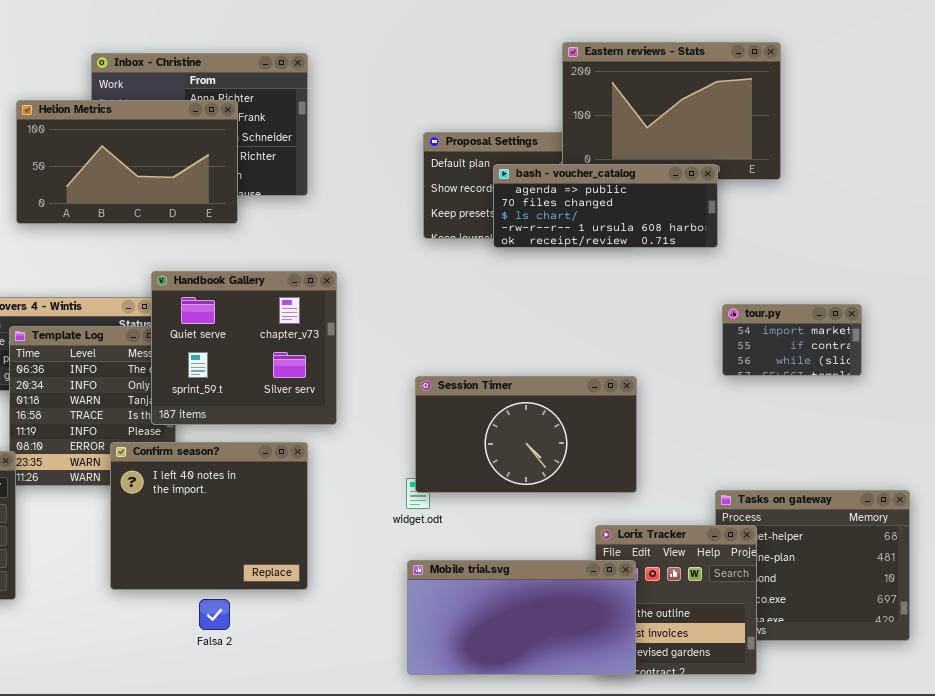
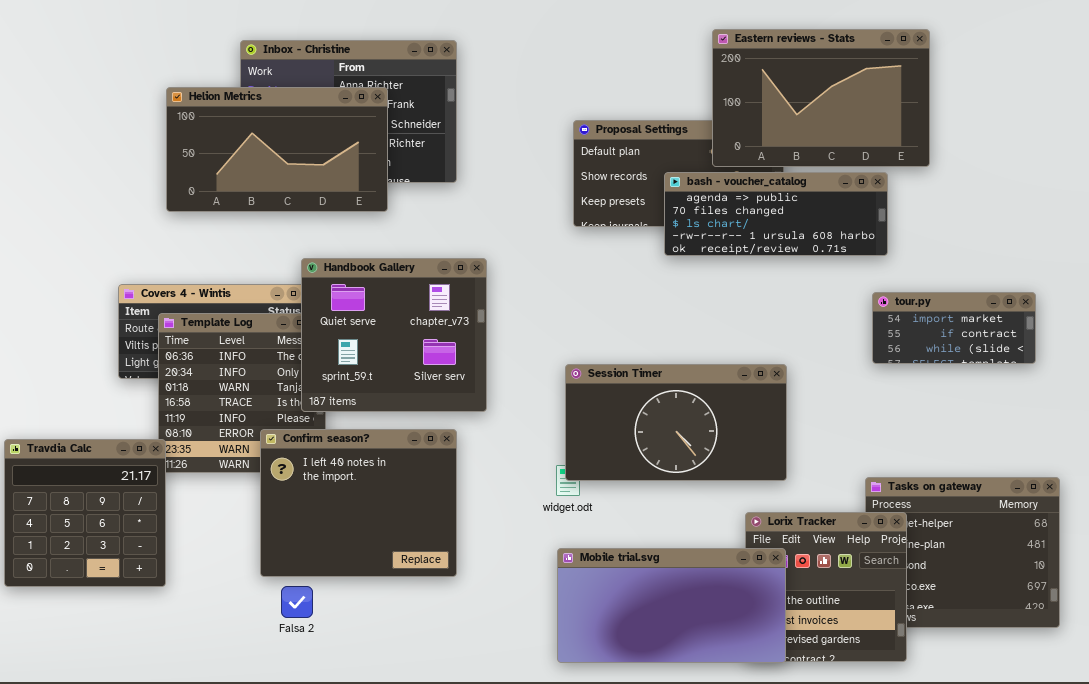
bash - voucher_catalog: [493,164,718,248] -> [664,172,888,256], moved
tour.py: [722,304,862,376] -> [872,292,1036,364], resized
Falsa 2: [199,599,230,630] -> [281,586,313,618], moved

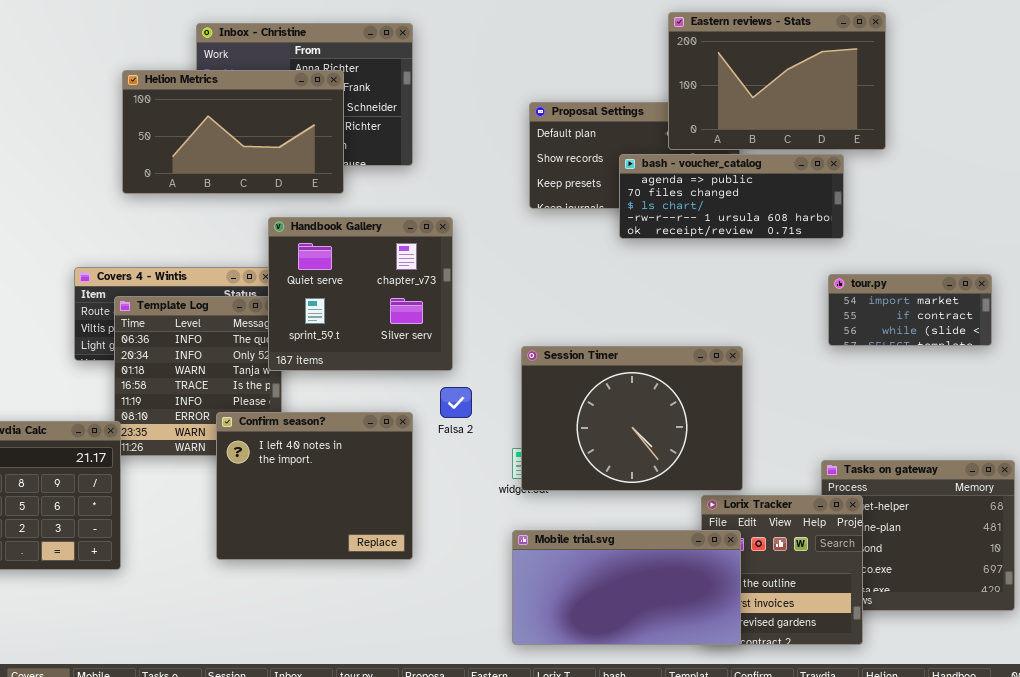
Handbook Gallery: [301,258,487,412] -> [268,217,453,371], moved
Session Timer: [565,364,787,481] -> [521,346,743,491], resized
Falsa 2: [281,586,313,618] -> [440,387,472,418], moved

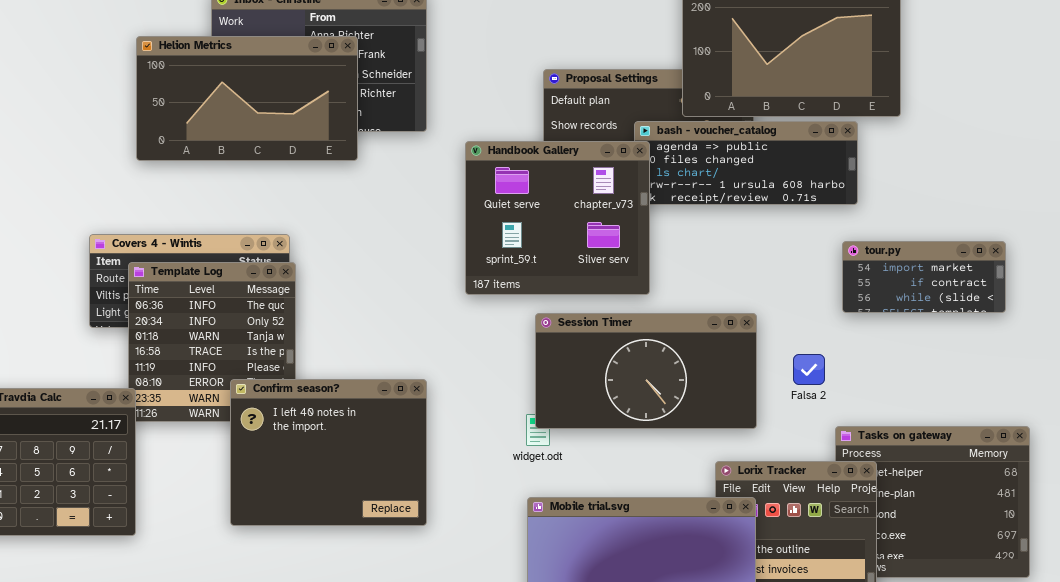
Handbook Gallery: [268,217,453,371] -> [465,141,650,295], moved
Session Timer: [521,346,743,491] -> [535,313,757,429], resized
Falsa 2: [440,387,472,418] -> [793,354,825,385], moved

